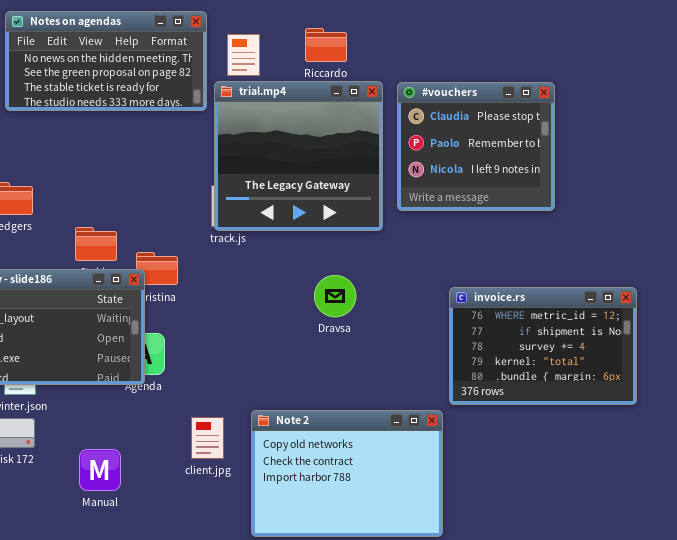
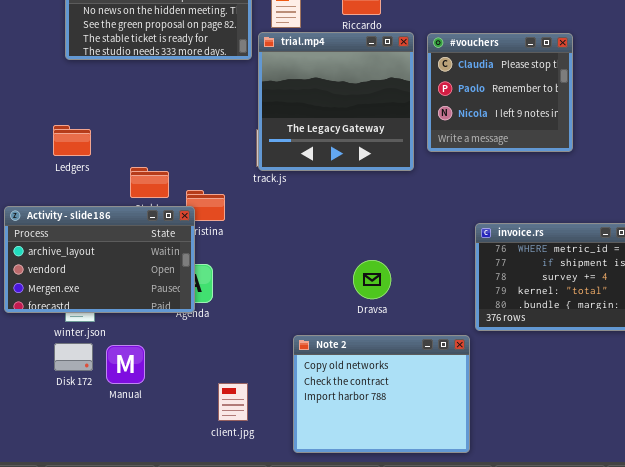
Dravsa: [314,275,356,317] -> [353,260,391,299], moved
client.jpg: [191,417,224,459] -> [218,383,248,421], moved
Manual: [79,449,121,491] -> [106,345,145,384], moved

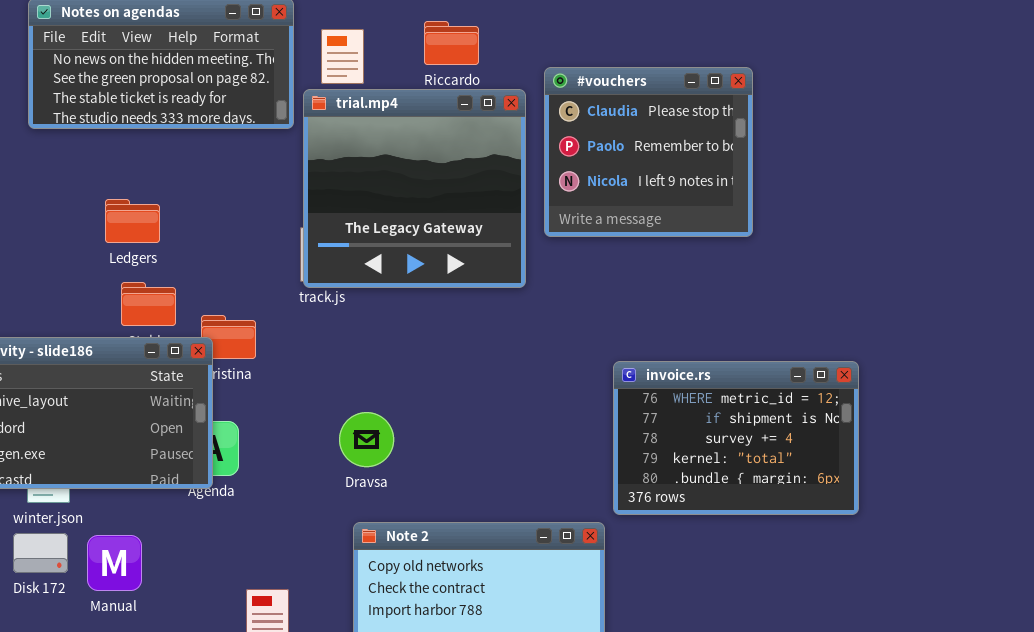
#vouchers: [427,33,573,152] -> [544,67,753,237], moved
Ledgers: [53,125,91,156] -> [105,199,160,243], moved
Dravsa: [353,260,391,299] -> [339,412,394,467], moved

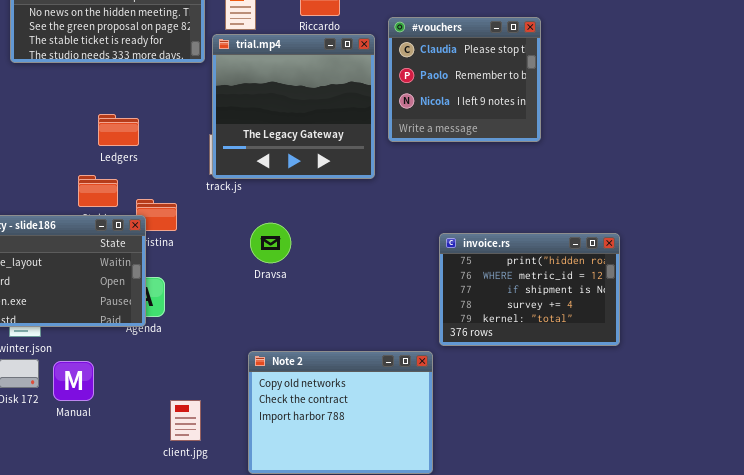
Ledgers: [105,199,160,243] -> [98,114,139,146], moved
invoice.rs: [613,361,859,515] -> [439,233,620,346], scrolled up 1 row
Dravsa: [339,412,394,467] -> [250,223,291,263], moved

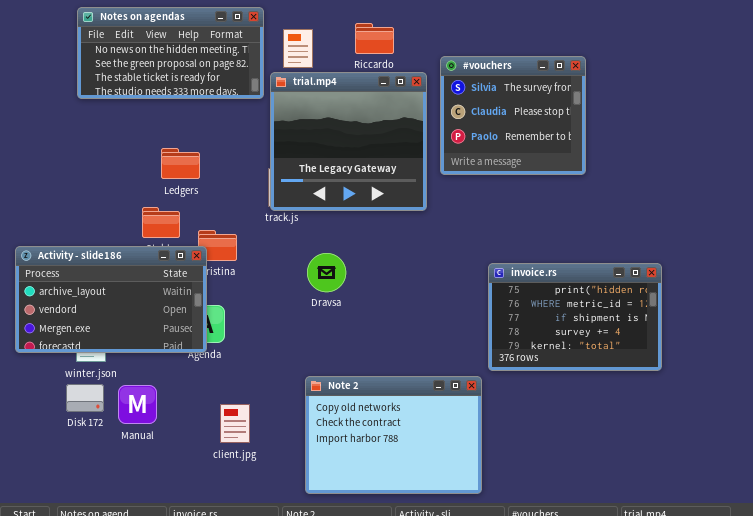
#vouchers: [388,17,541,142] -> [440,56,586,175], scrolled up 1 row
client.jpg: [170,400,201,441] -> [220,404,250,443], moved

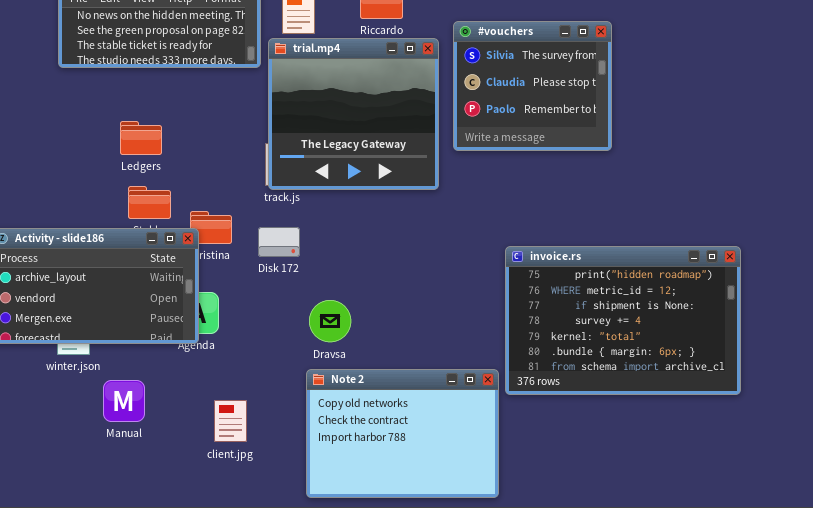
Ledgers: [161,148,200,179] -> [120,121,162,155], moved
Dravsa: [307,253,346,292] -> [309,300,351,342], moved
invoice.rs: [488,263,662,371] -> [505,246,741,395], resized
Disk 172: [66,384,104,412] -> [258,227,300,257], moved

